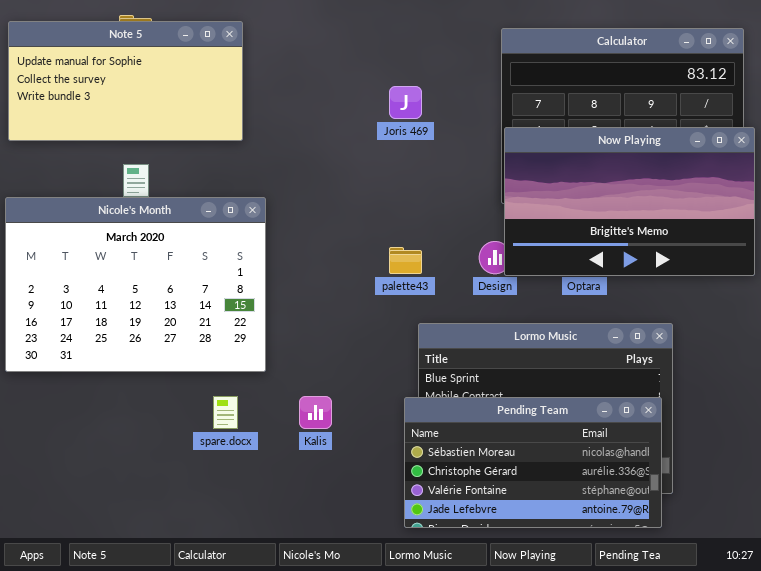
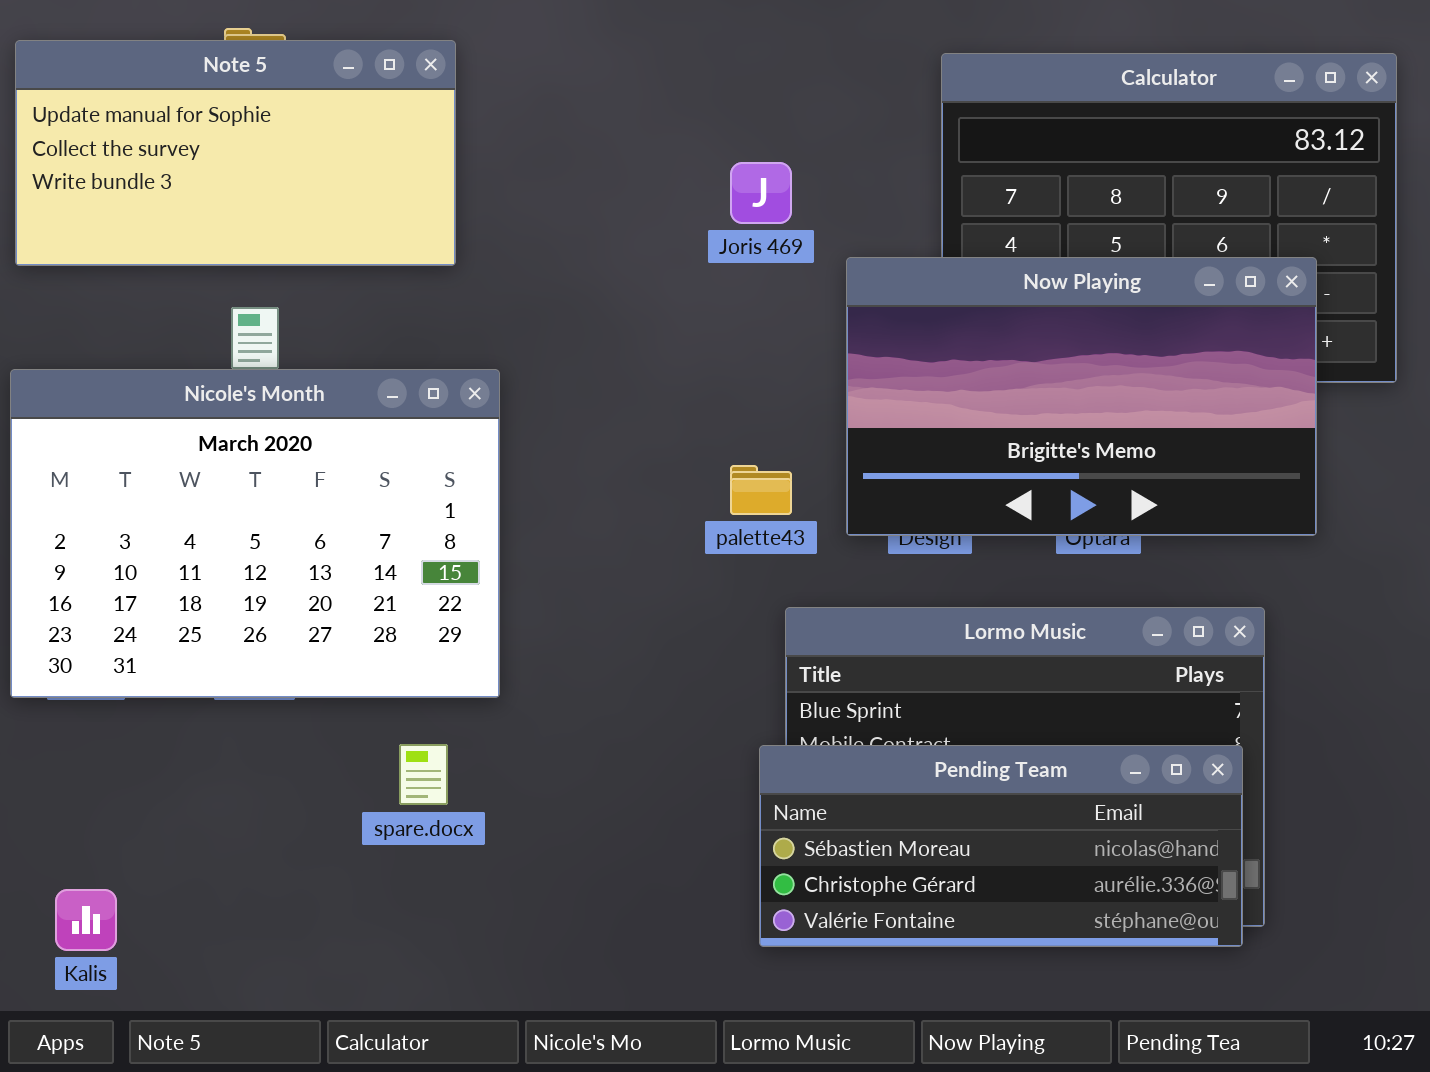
Now Playing: [504,127,755,276] -> [846,257,1317,536], moved
Kalis: [299,396,332,429] -> [55,889,117,951], moved
Pending Team: [404,397,662,528] -> [759,745,1243,947], resized

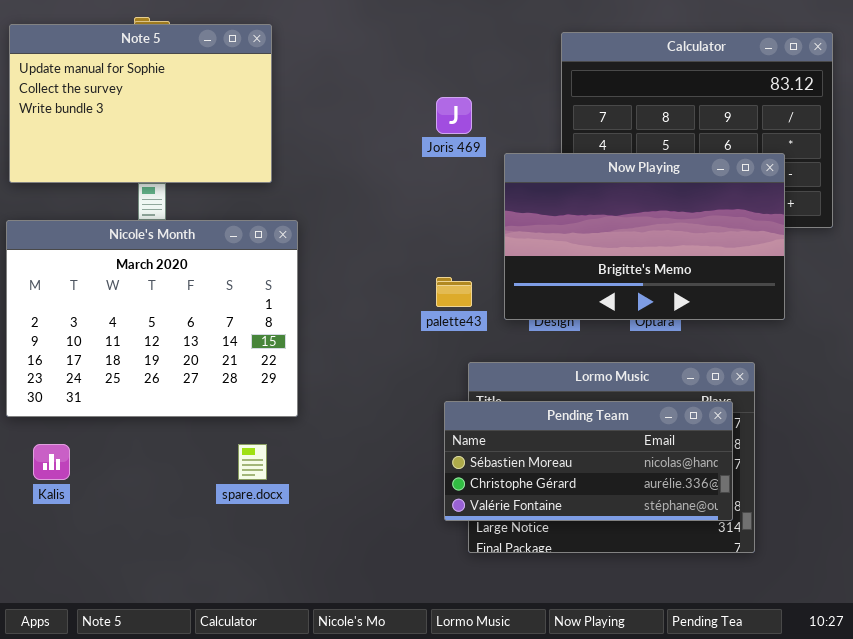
Note 5: [15,40,456,266] -> [9,24,272,183], resized
Pending Team: [759,745,1243,947] -> [444,401,733,521], moved
Kalis: [55,889,117,951] -> [33,444,70,480], moved

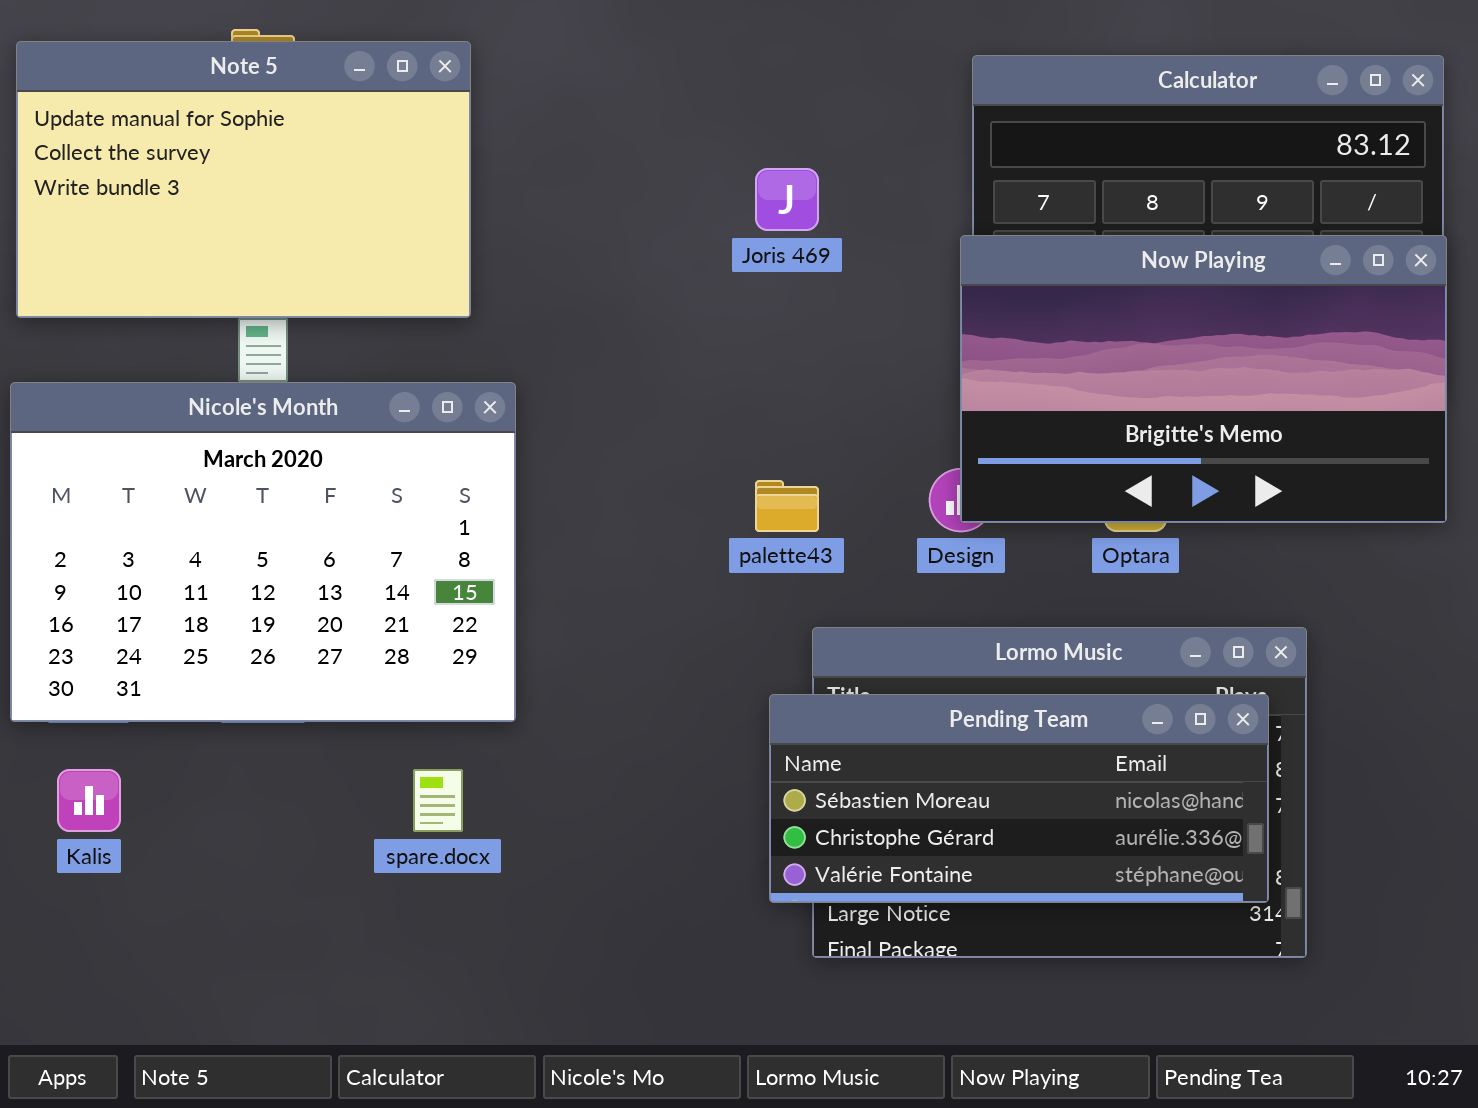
Now Playing: [504,153,785,320] -> [960,235,1447,523], moved

